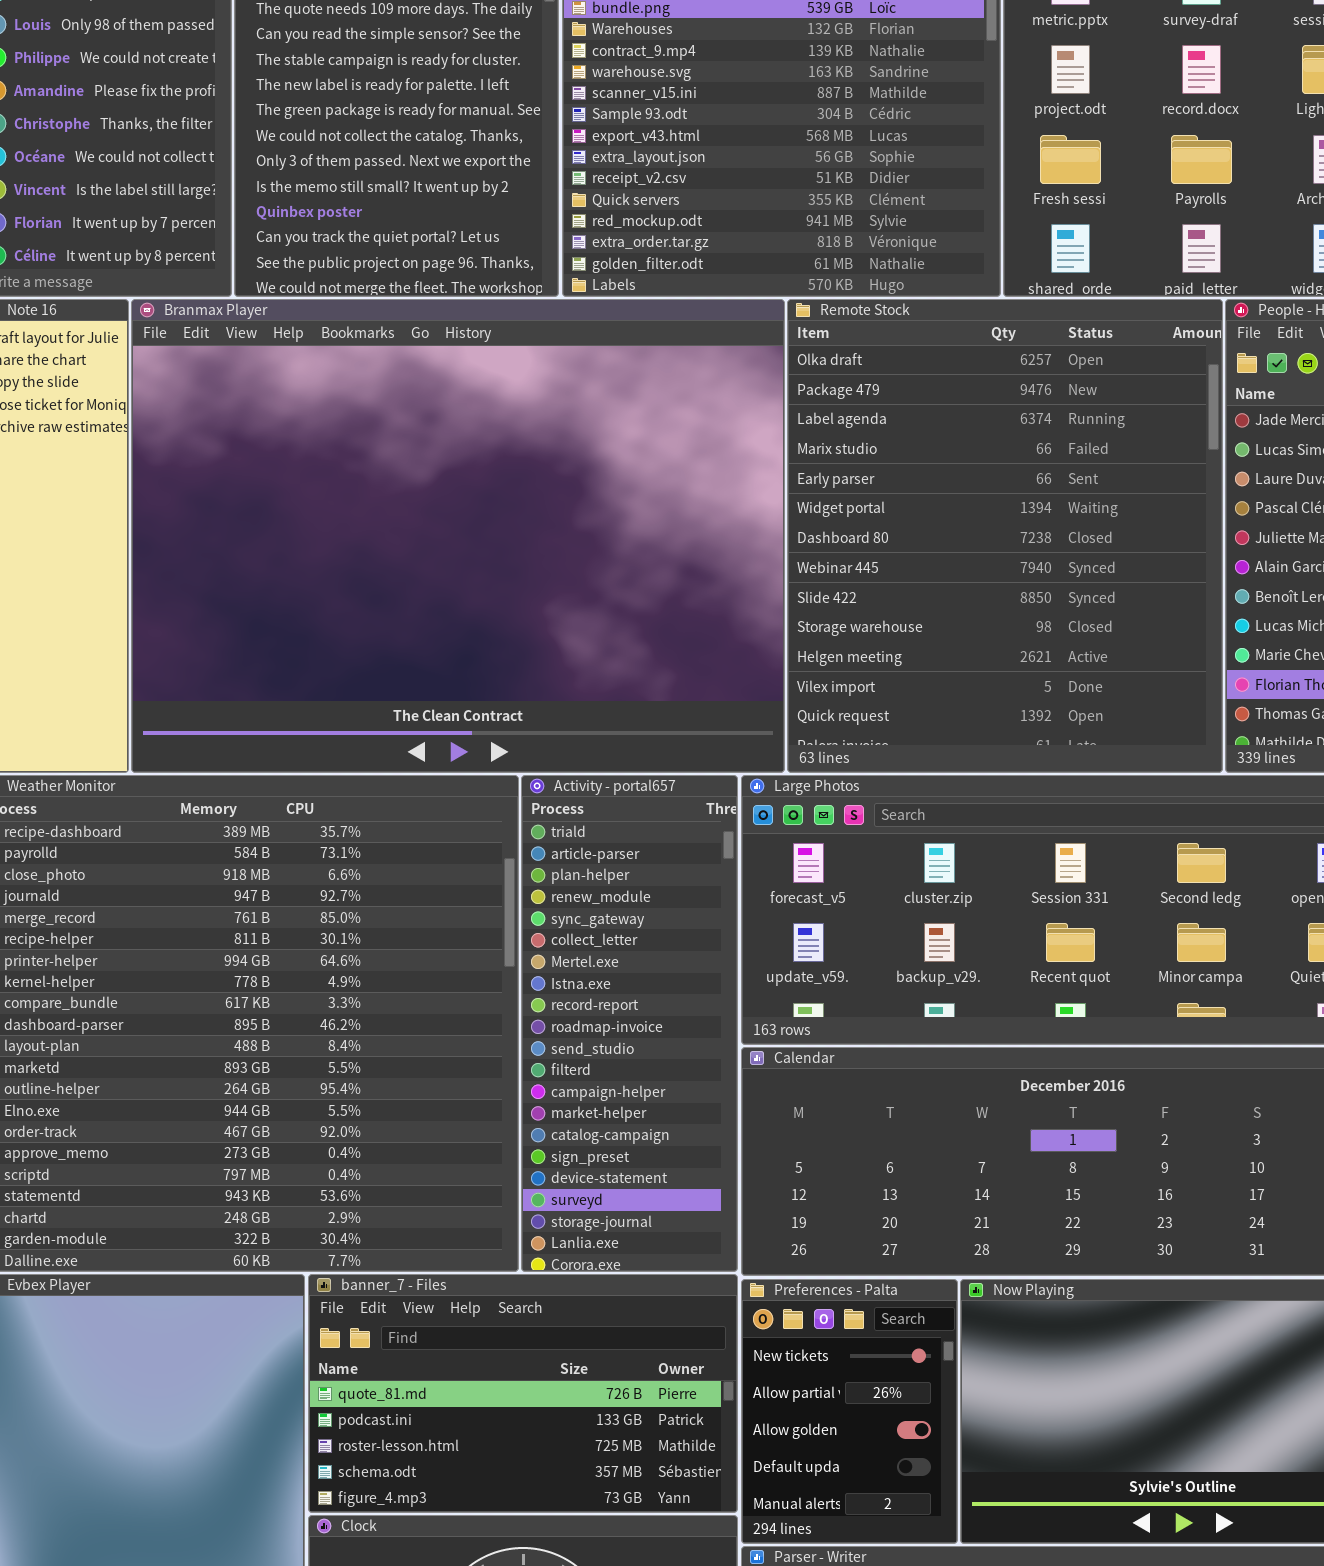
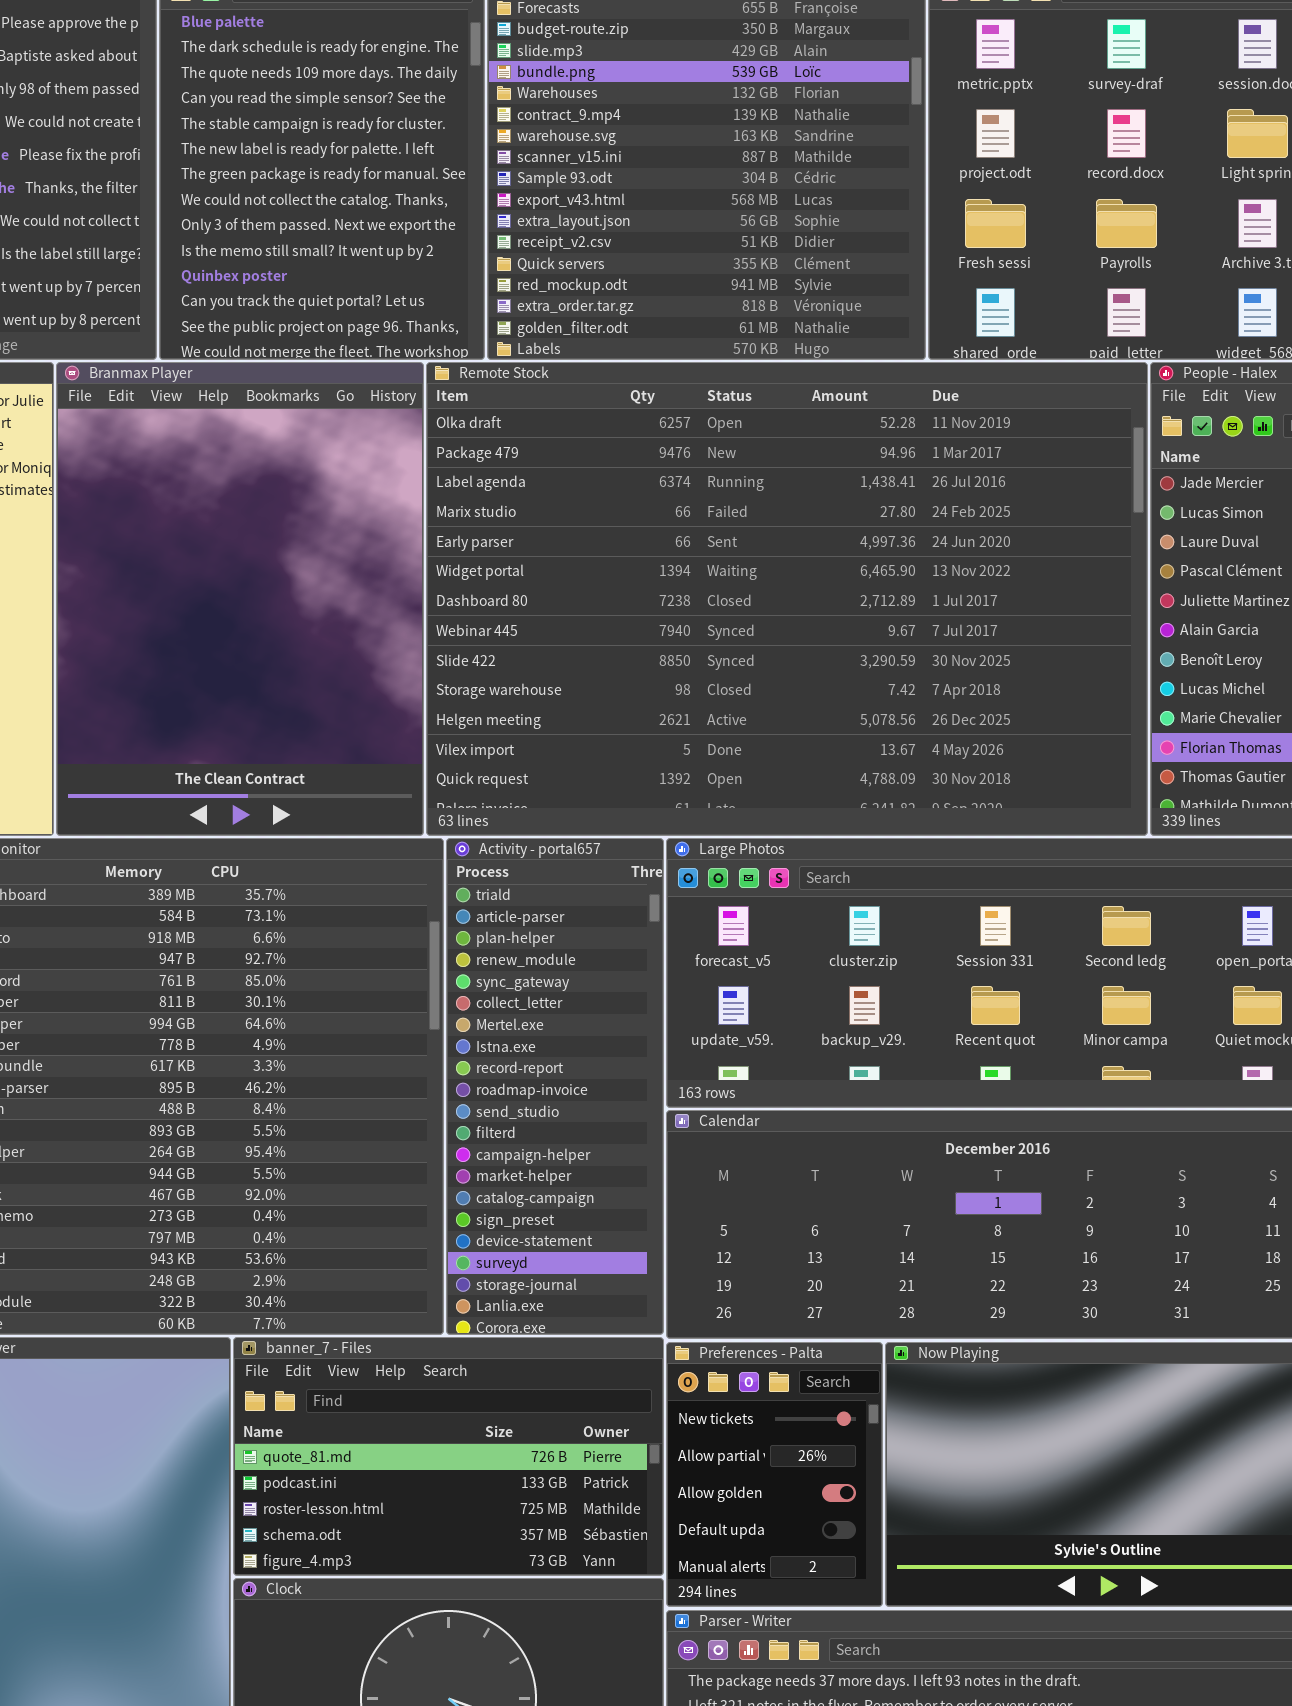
Branmax Player: [131,299,785,773] -> [56,362,424,836], resized
Remote Stock: [787,299,1223,773] -> [426,362,1148,836], resized

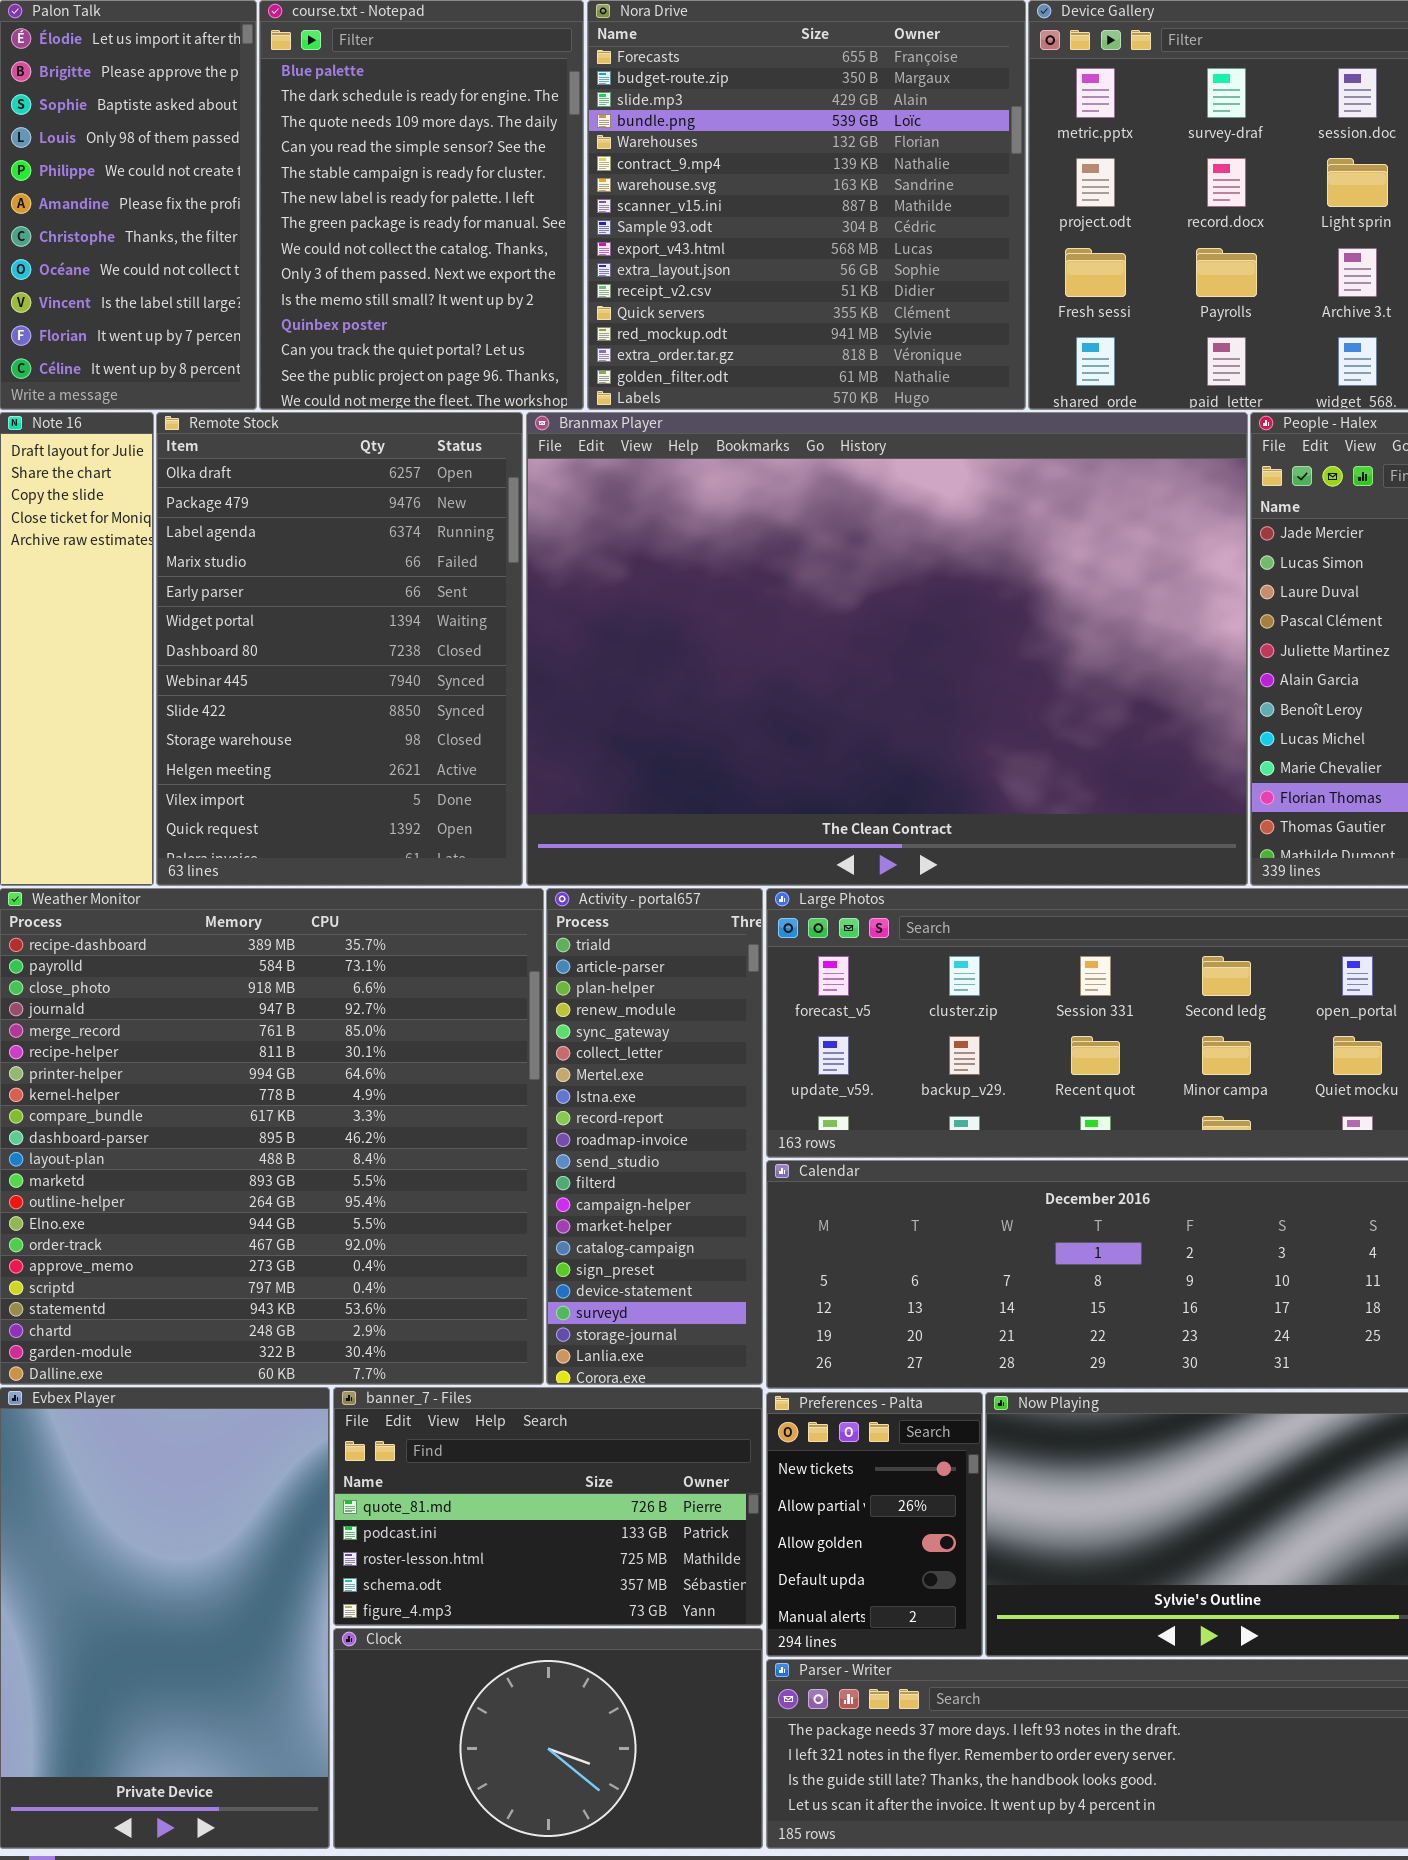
Branmax Player: [56,362,424,836] -> [526,412,1248,886], moved, resized
Remote Stock: [426,362,1148,836] -> [156,412,523,886], moved, resized

